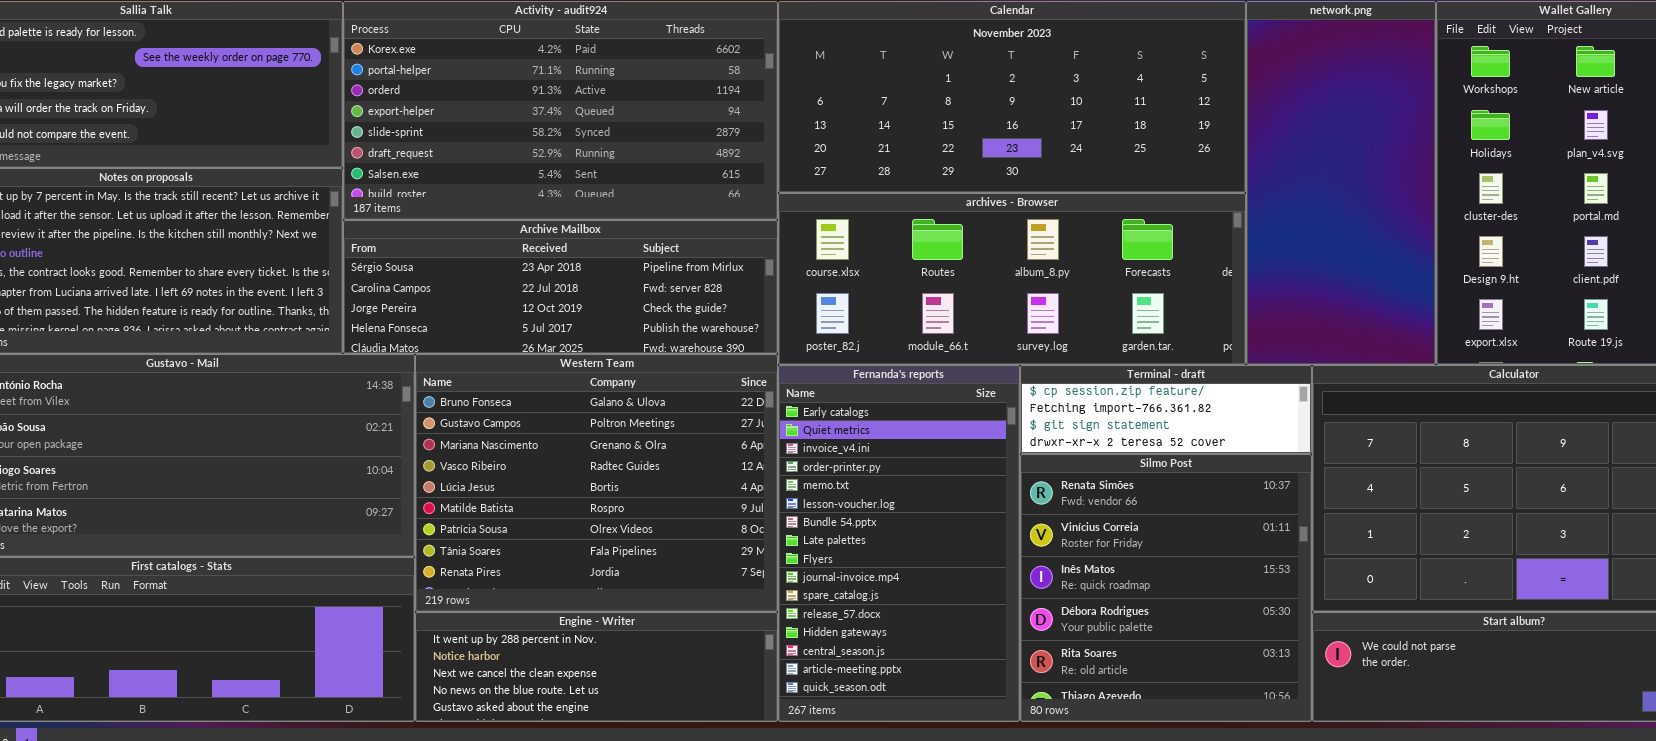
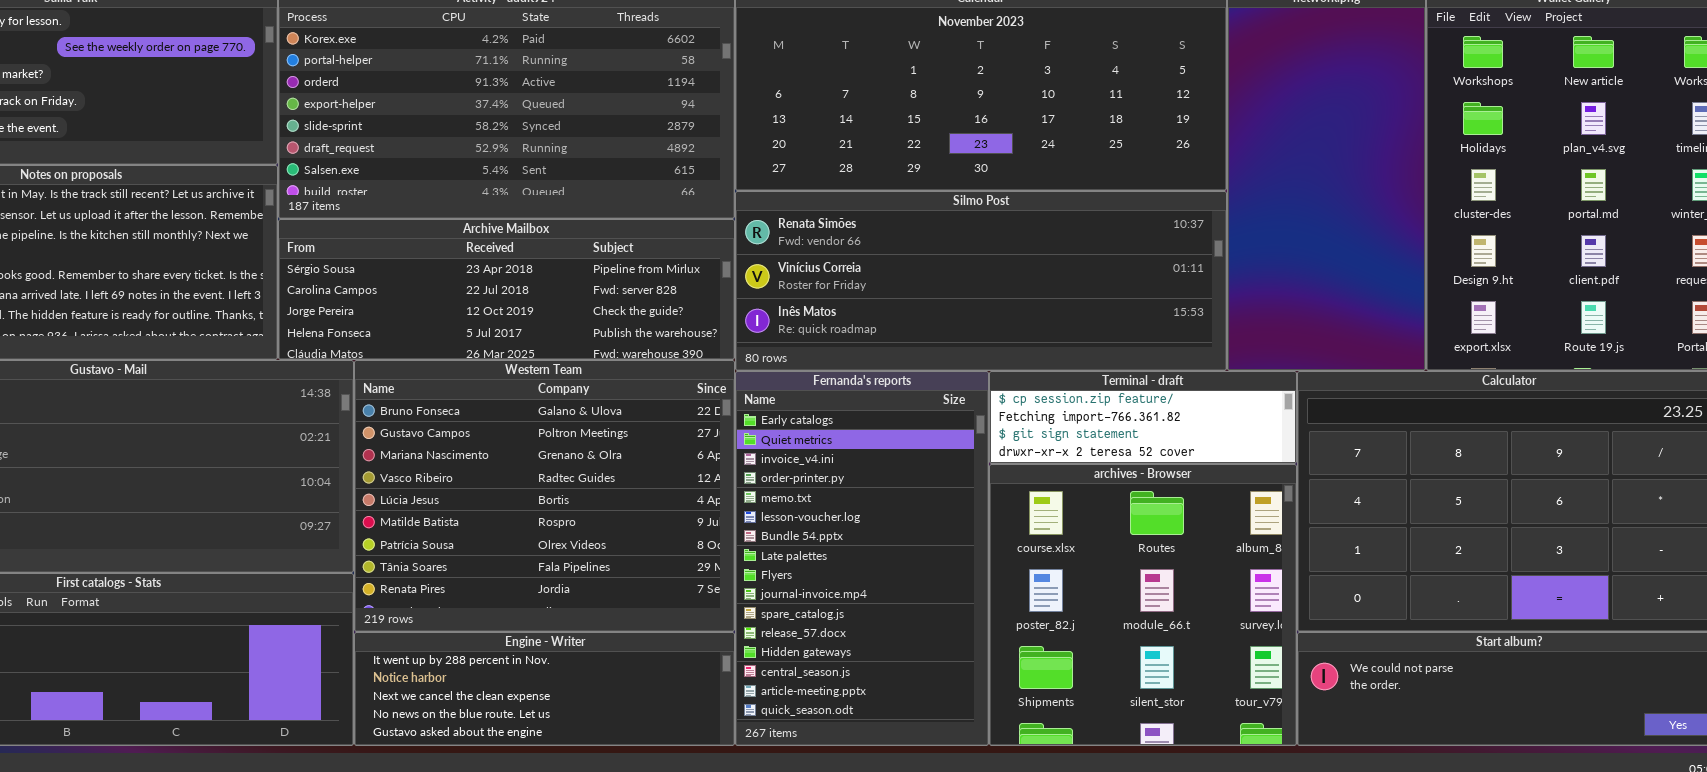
archives - Browser: [778,193,1246,365] -> [989,464,1297,746], moved, resized
Silmo Post: [1020,454,1312,722] -> [735,191,1227,371], moved, resized

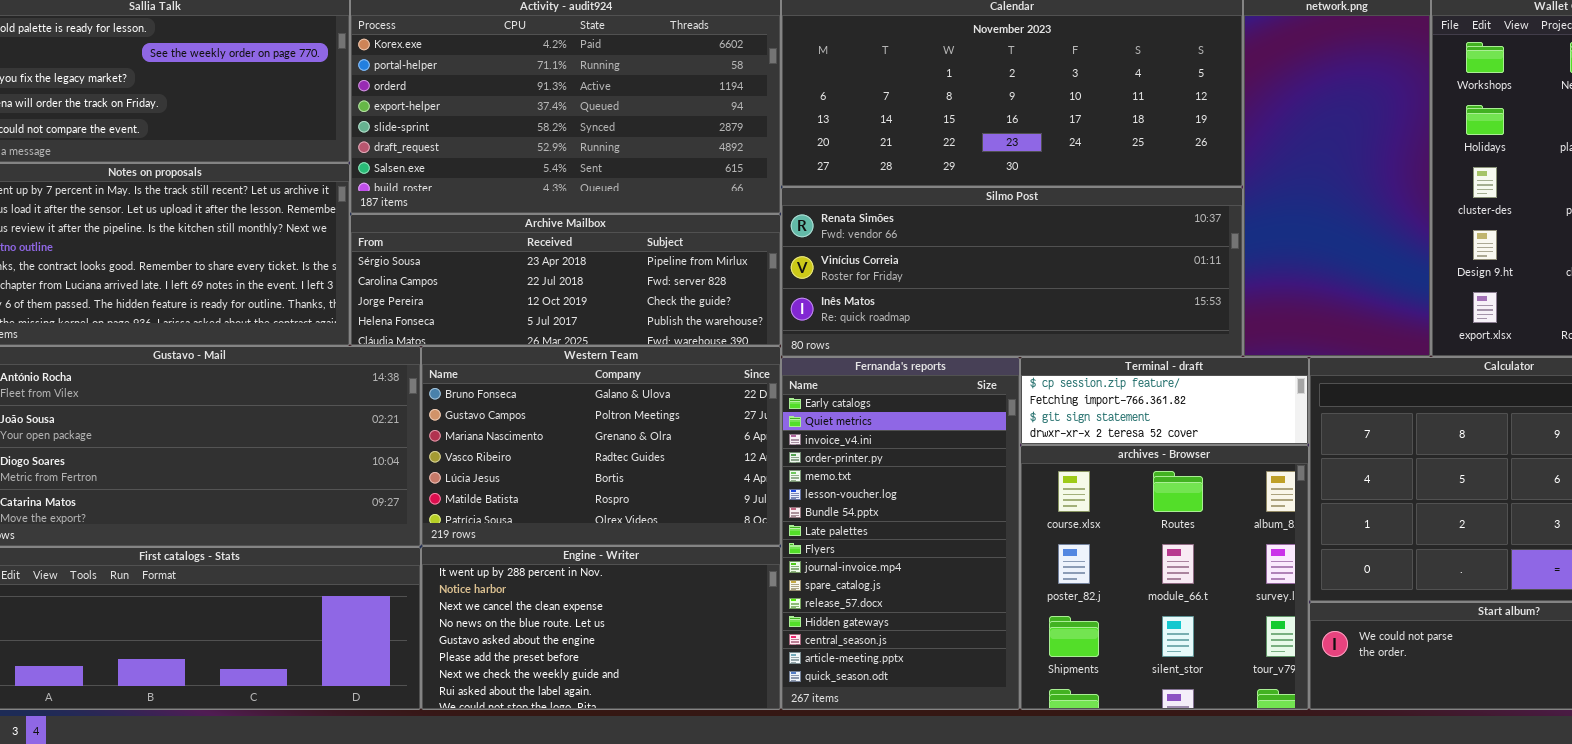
Western Team: [354,360,735,632] -> [421,346,781,546], resized
Engine - Writer: [354,632,735,746] -> [421,546,781,710], resized

